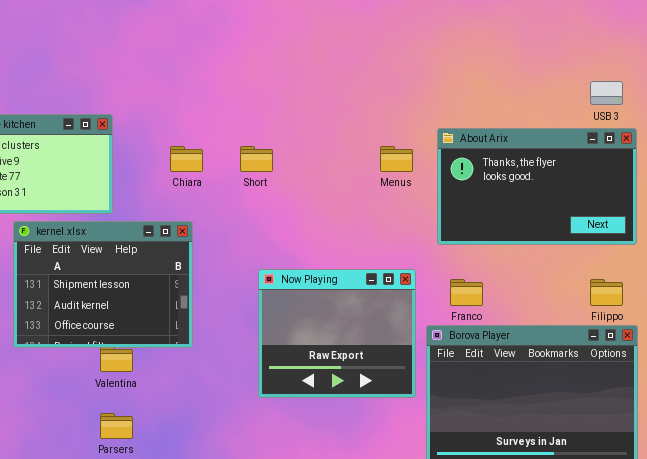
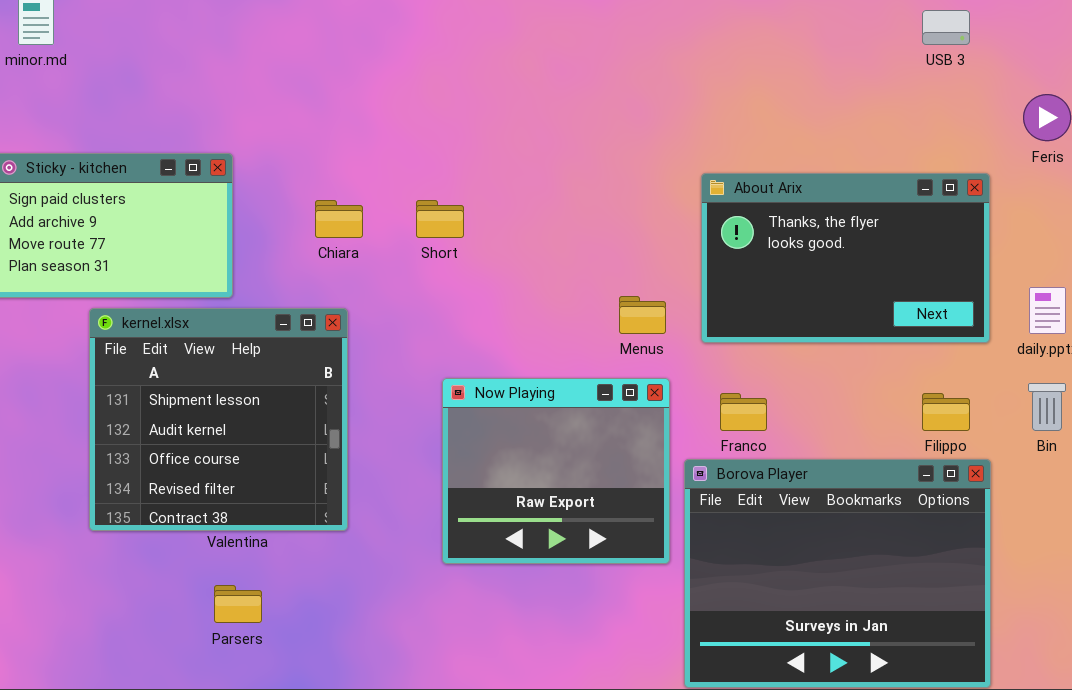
USB 3: [590,81,623,105] -> [922,10,970,45], moved
Menus: [380,146,413,172] -> [619,296,666,334], moved
kernel.xlsx: [13,221,193,348] -> [89,308,348,531], resized

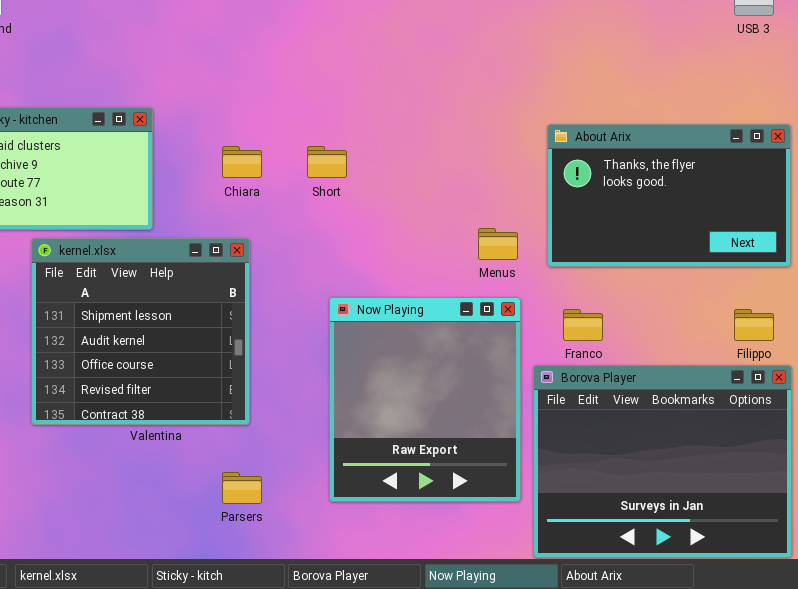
Now Playing: [442,378,670,564] -> [329,297,521,502], resized
Parsers: [214,585,262,623] -> [222,472,262,504], moved

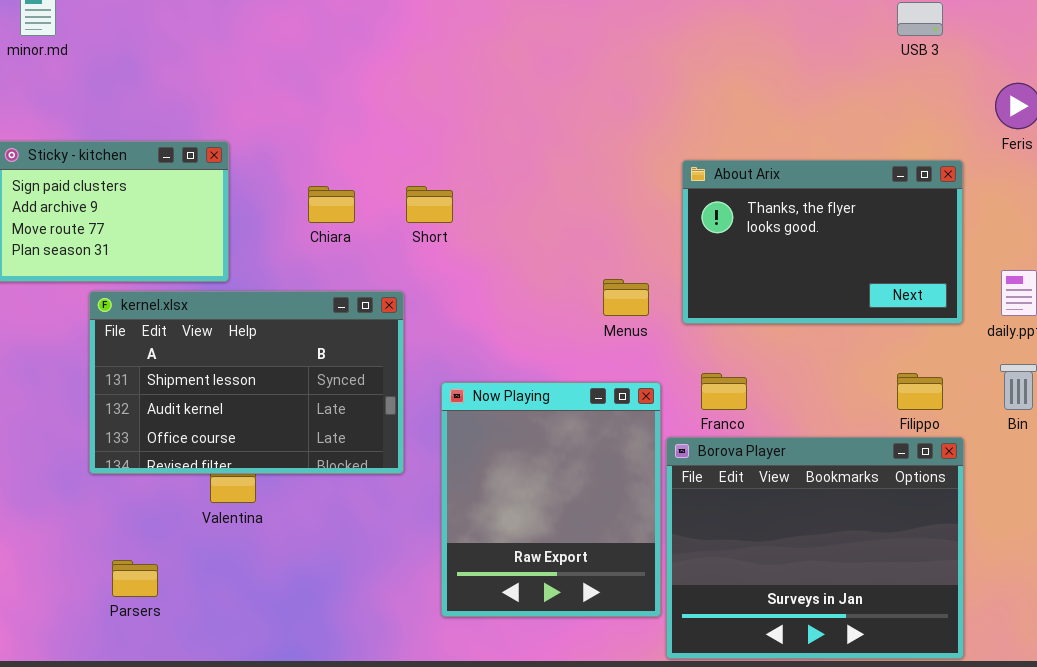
kernel.xlsx: [31,238,250,425] -> [89,291,404,474], resized
Now Playing: [329,297,521,502] -> [441,382,661,617], moved
Parsers: [222,472,262,504] -> [112,560,158,597], moved

